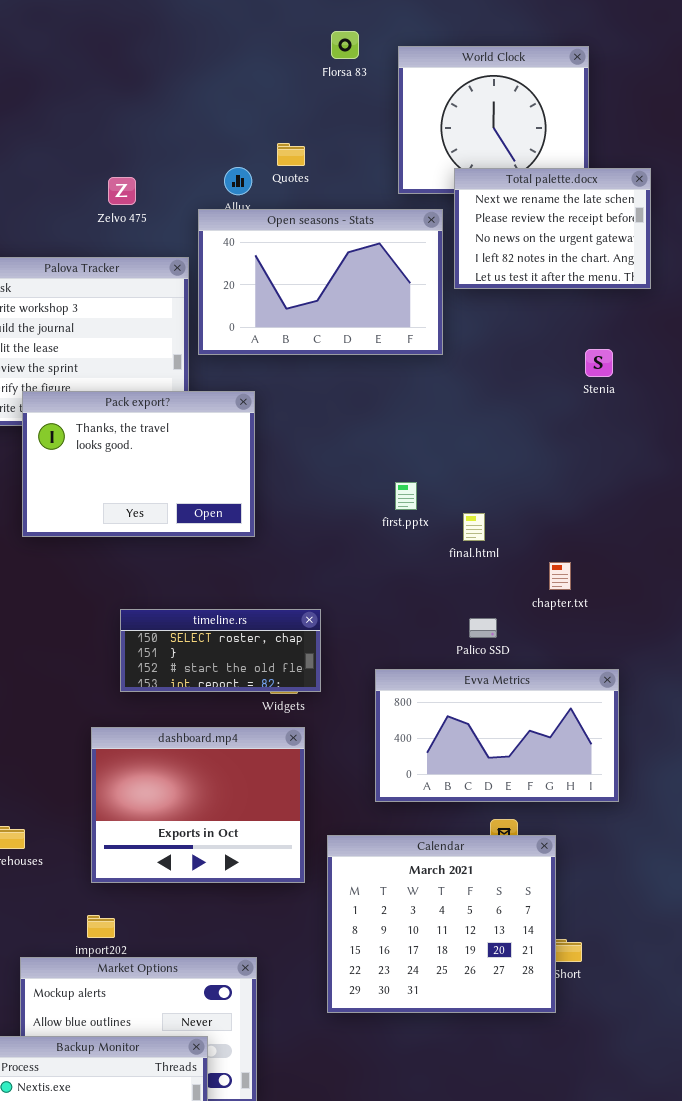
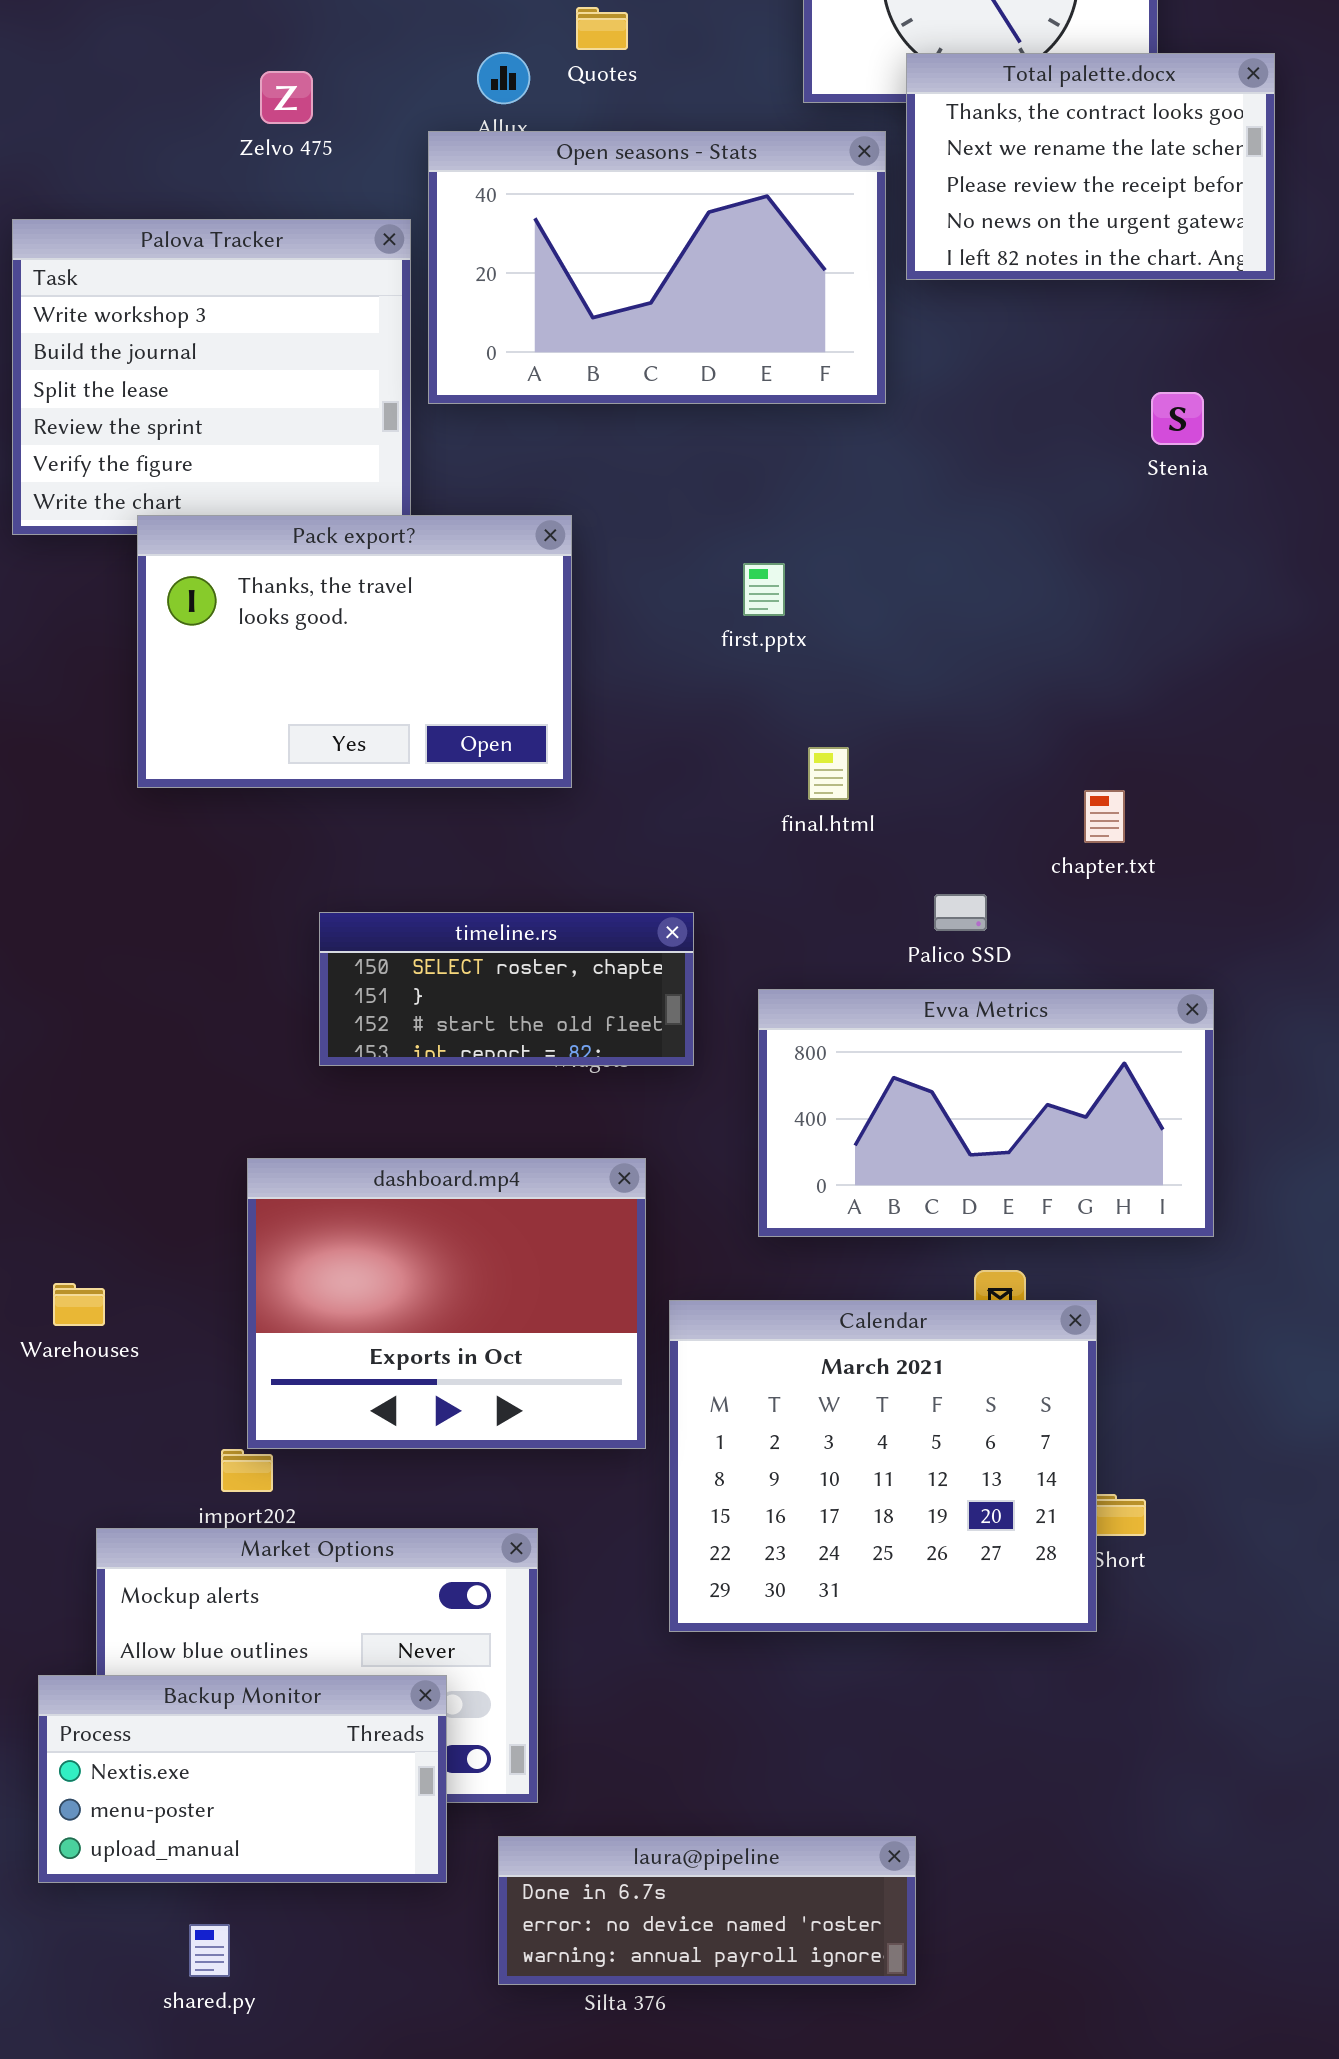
Total palette.docx: [454,168,651,289] -> [906,53,1275,280], scrolled up 1 row
Pack export?: [22,391,255,537] -> [137,515,572,788], moved
first.pptx: [395,482,417,510] -> [743,563,785,616], moved
final.html: [463,513,485,541] -> [808,747,849,800], moved
timeline.rs: [120,609,321,692] -> [319,912,694,1066], moved
dashboard.mp4: [91,727,305,883] -> [247,1158,646,1449], moved

